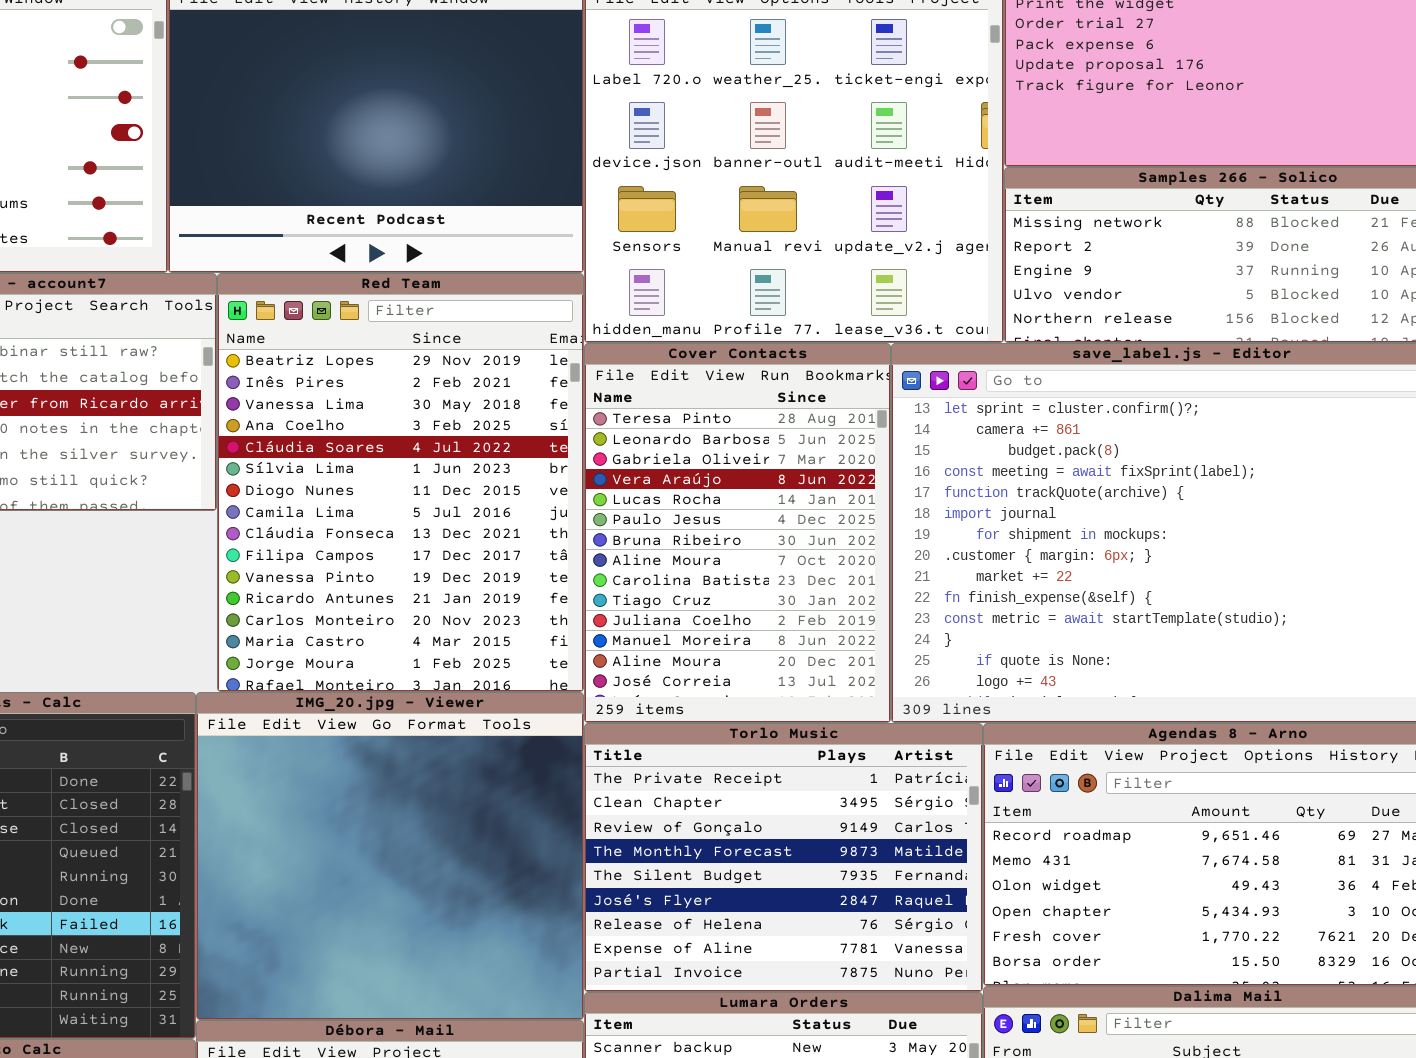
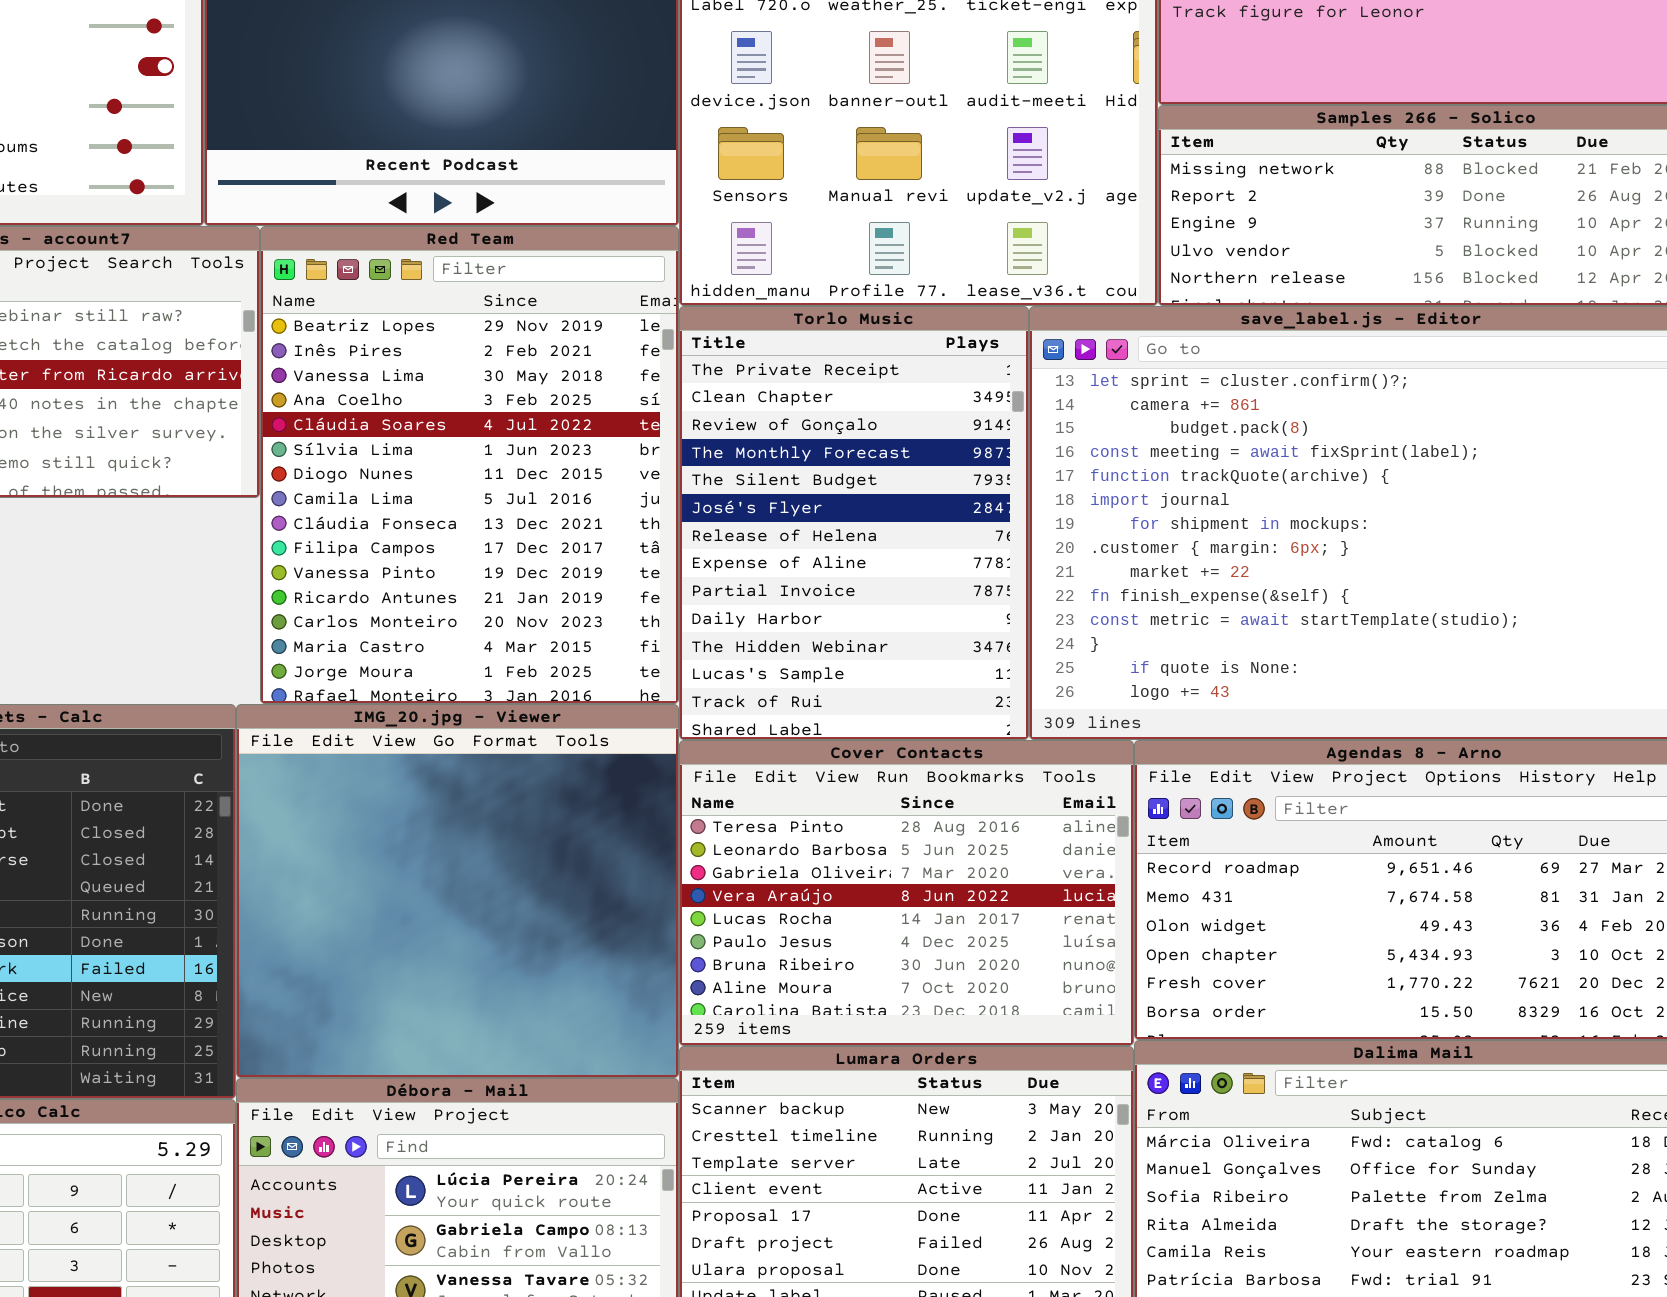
Cover Contacts: [584,343,891,723] -> [679,740,1134,1046], moved, resized
Torlo Music: [584,723,983,992] -> [679,306,1029,740], moved, resized

